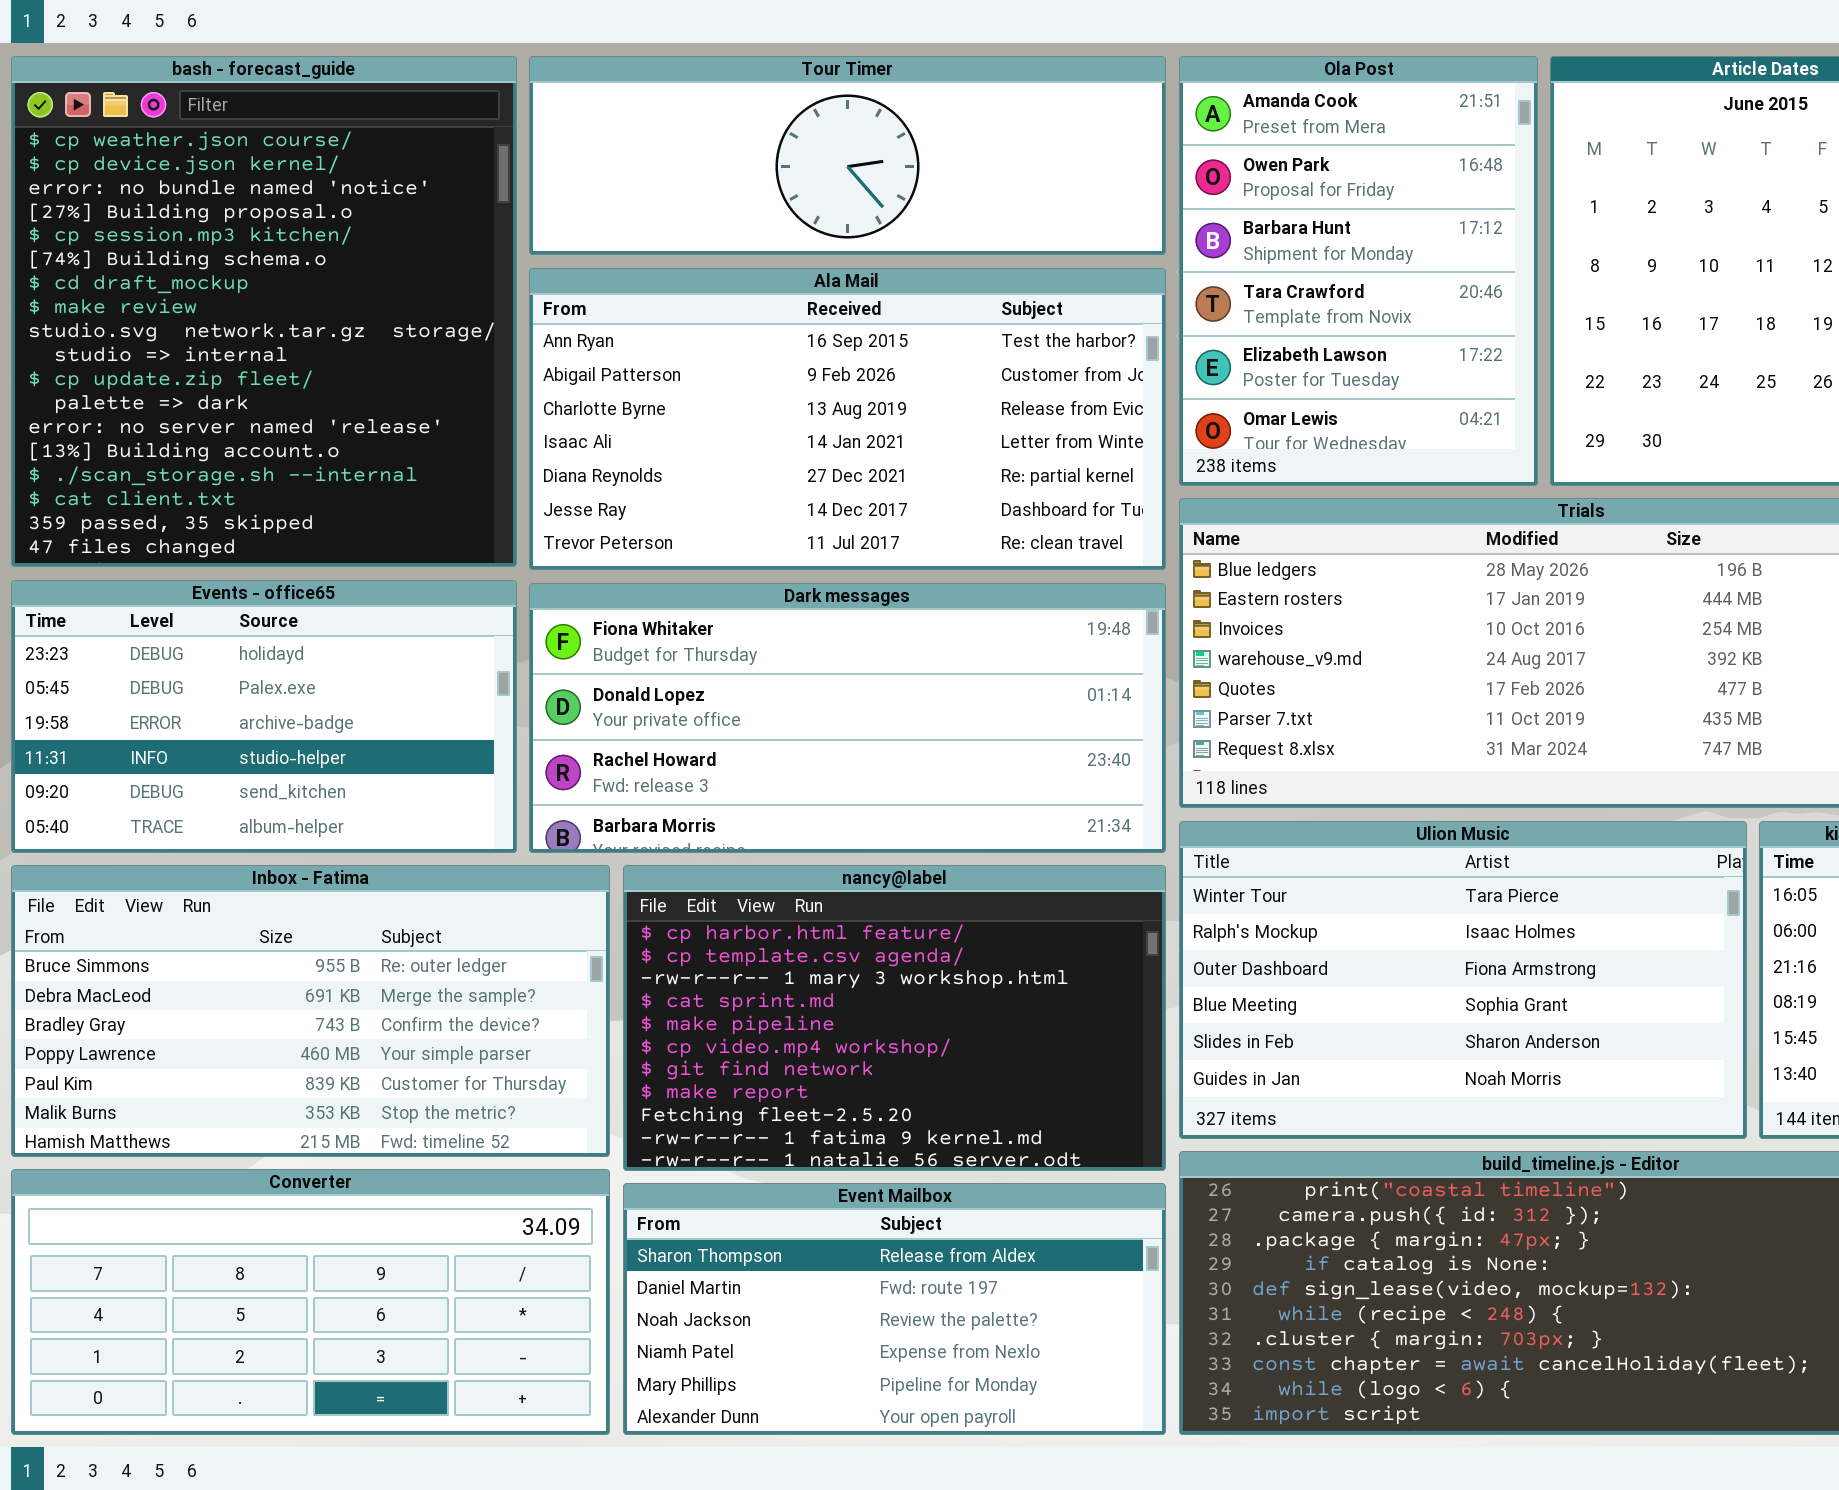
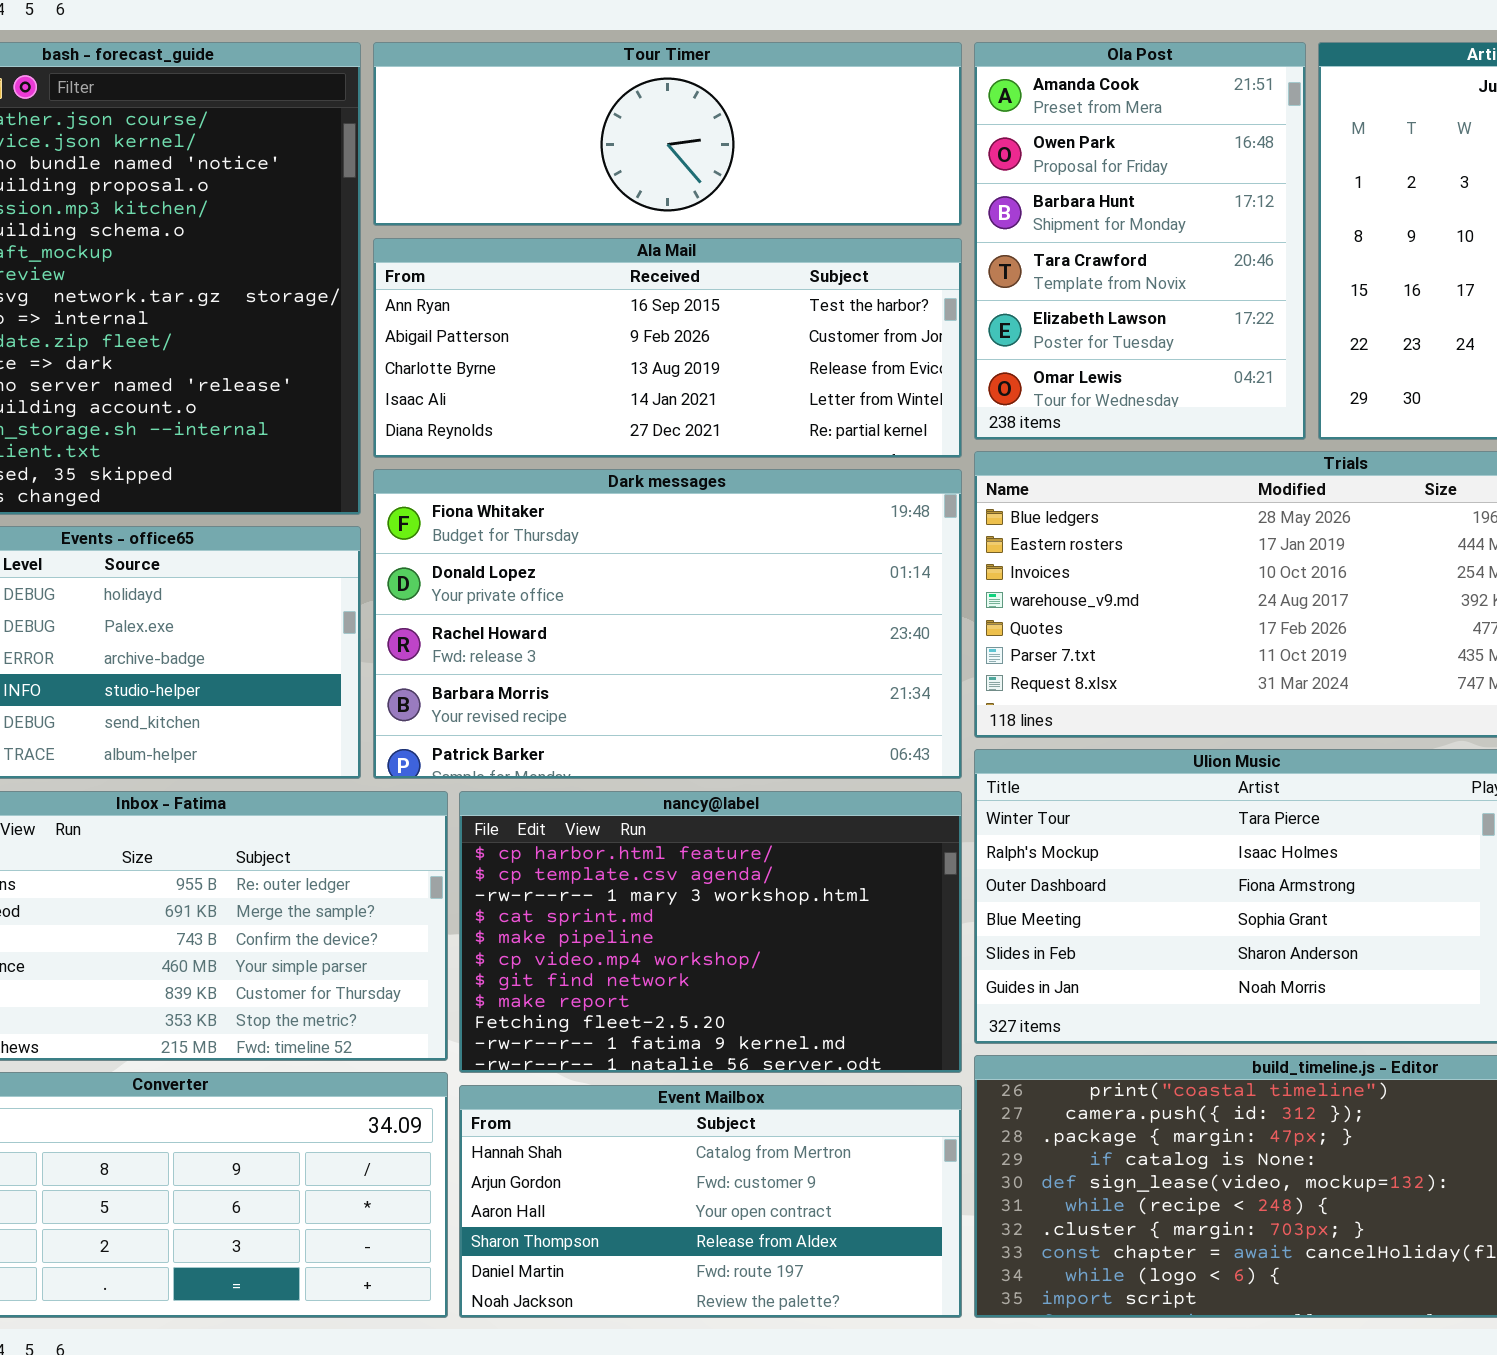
Ala Mail: [529,268,1166,570] -> [373,238,962,458], resized
Dark messages: [529,583,1166,853] -> [373,469,962,779], resized
Event Mailbox: [623,1183,1166,1435] -> [459,1085,962,1318], scrolled up 3 rows

